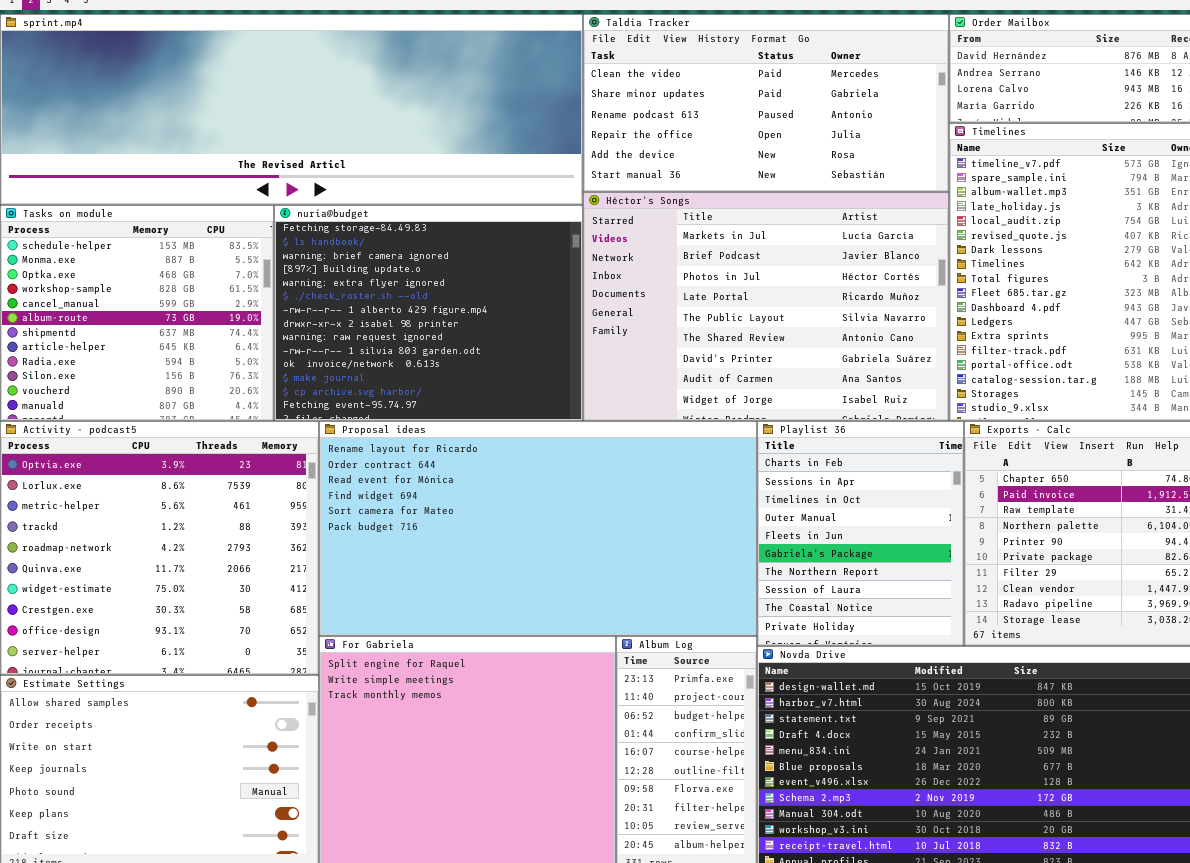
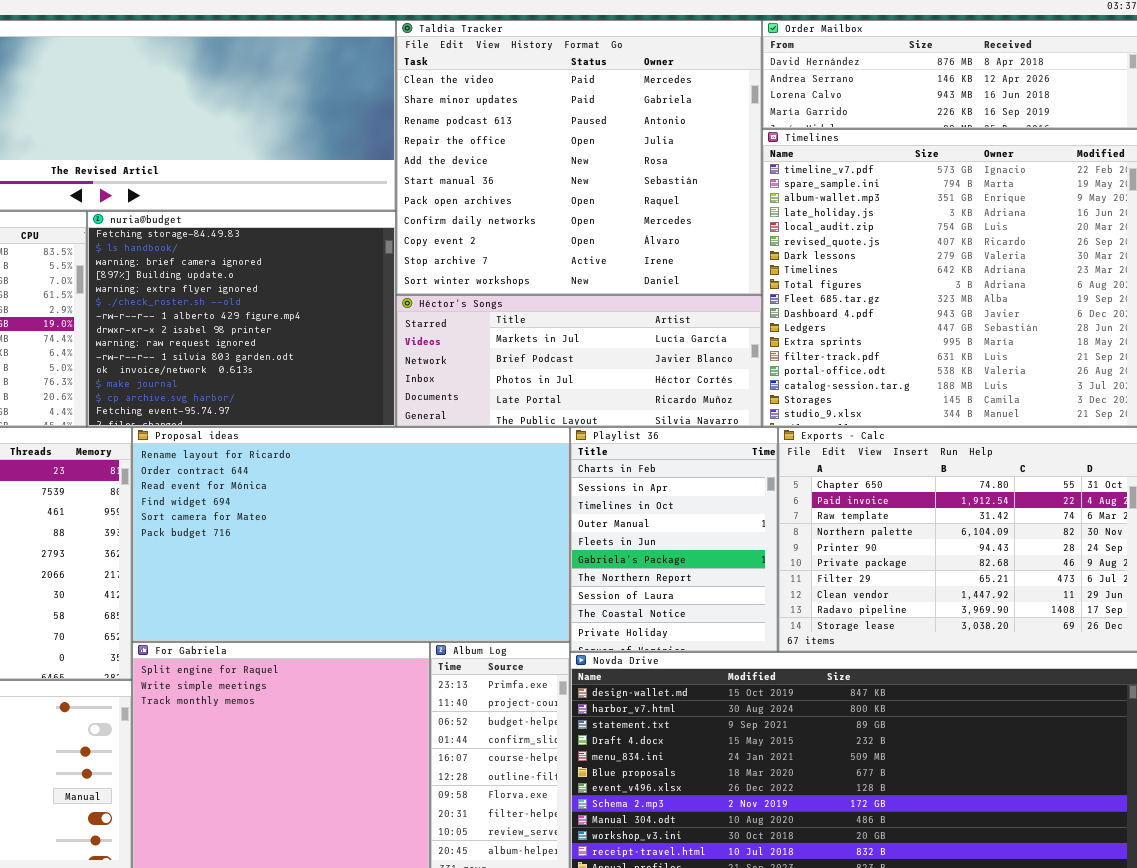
Taldia Tracker: [583,14,949,192] -> [396,20,762,295], resized
Héctor's Songs: [583,192,949,421] -> [396,295,762,427], resized

